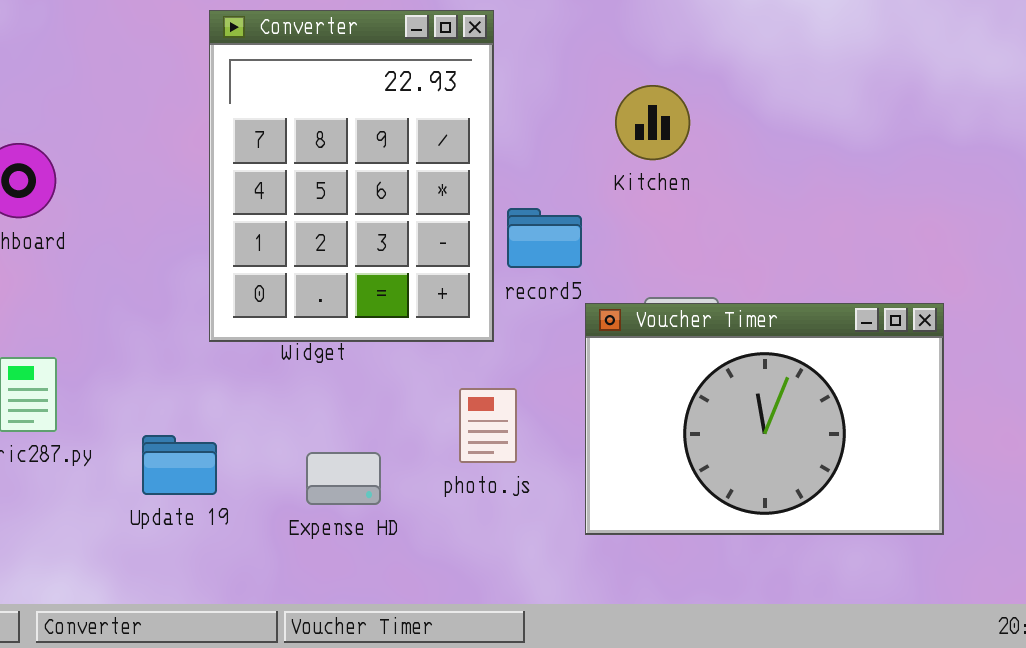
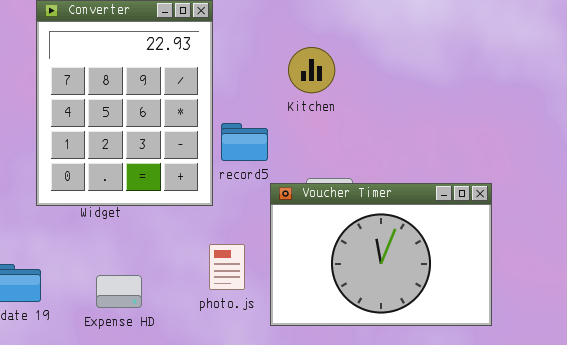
photo.js: [459,388,517,463] -> [209,244,245,290], moved

